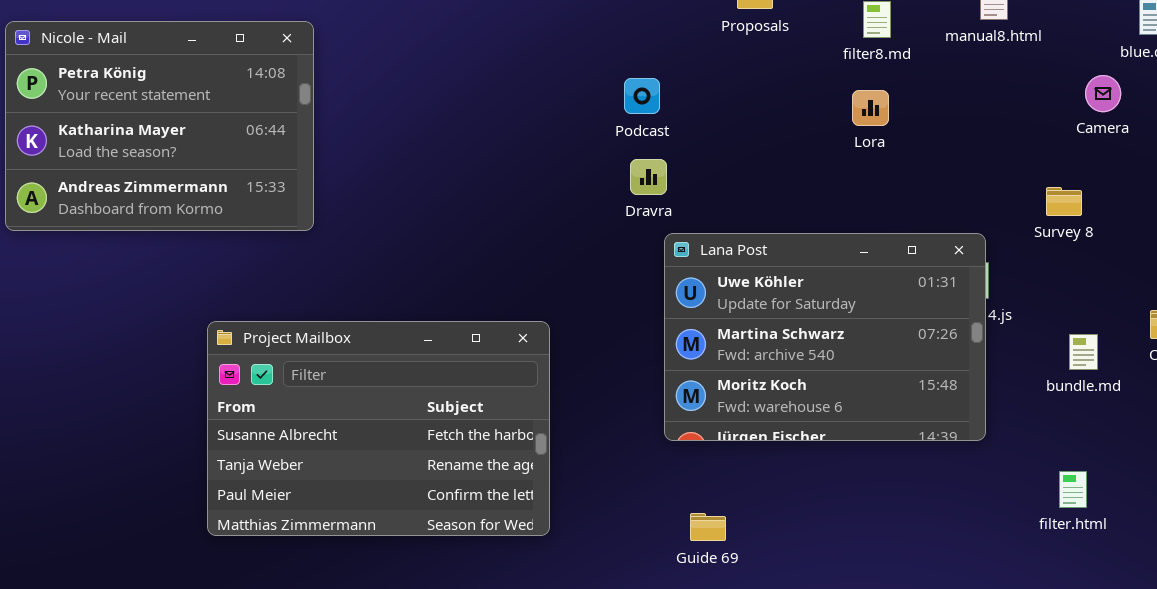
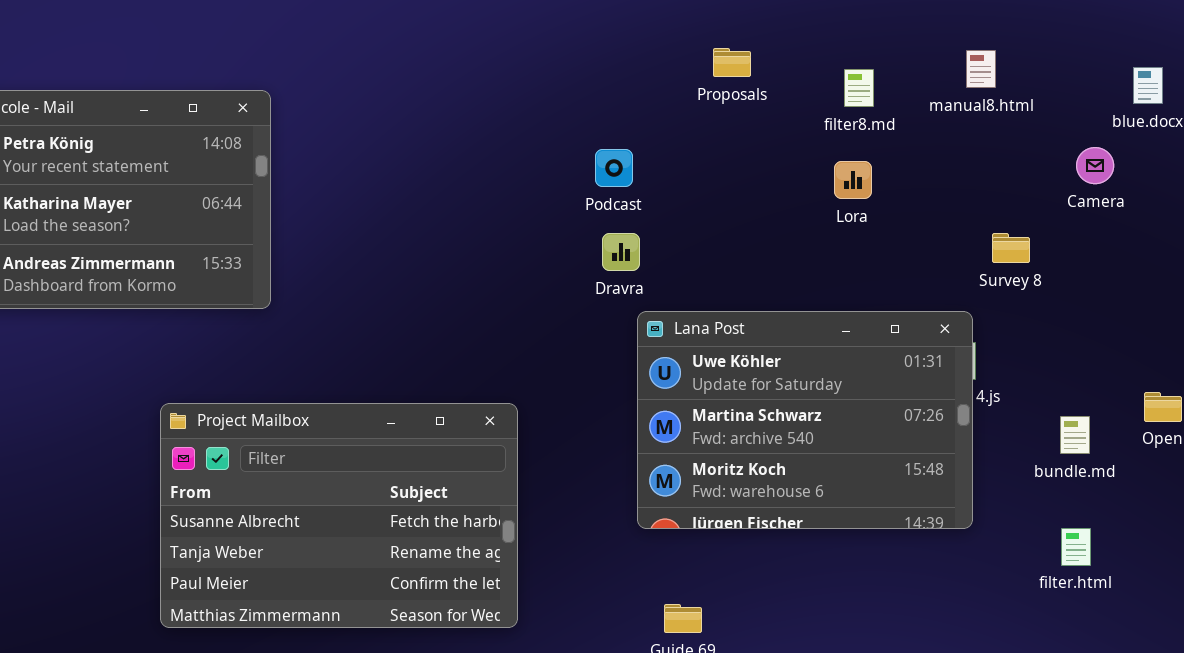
Survey 8: [1046,187,1082,216] -> [992,233,1030,263], moved
filter.html: [1059,471,1087,508] -> [1061,528,1091,566], moved

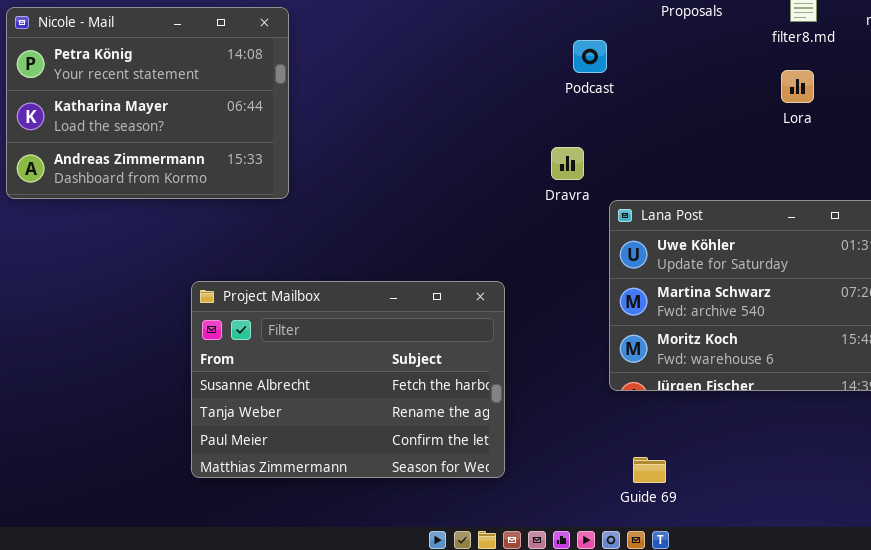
Podcast: [595,149,633,187] -> [573,40,607,73], moved
Dravra: [602,233,640,271] -> [551,147,584,180], moved

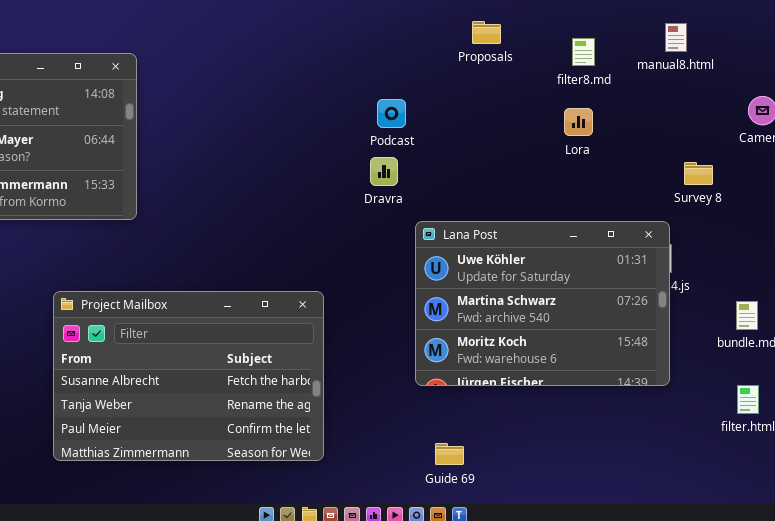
Podcast: [573,40,607,73] -> [377,99,406,128], moved
Dravra: [551,147,584,180] -> [370,157,398,186], moved

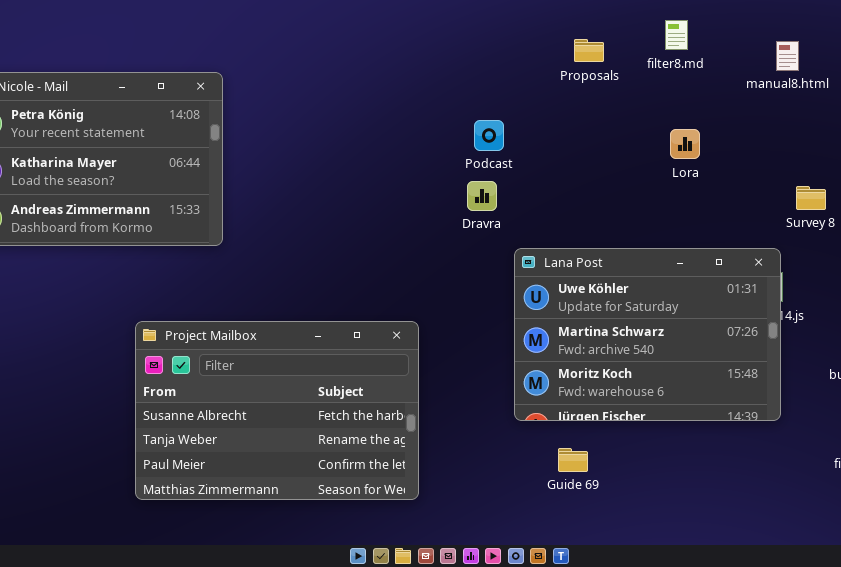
filter8.md: [572,38,595,66] -> [665,20,688,50], moved
Guide 69: [435,443,464,465] -> [558,448,588,472], moved

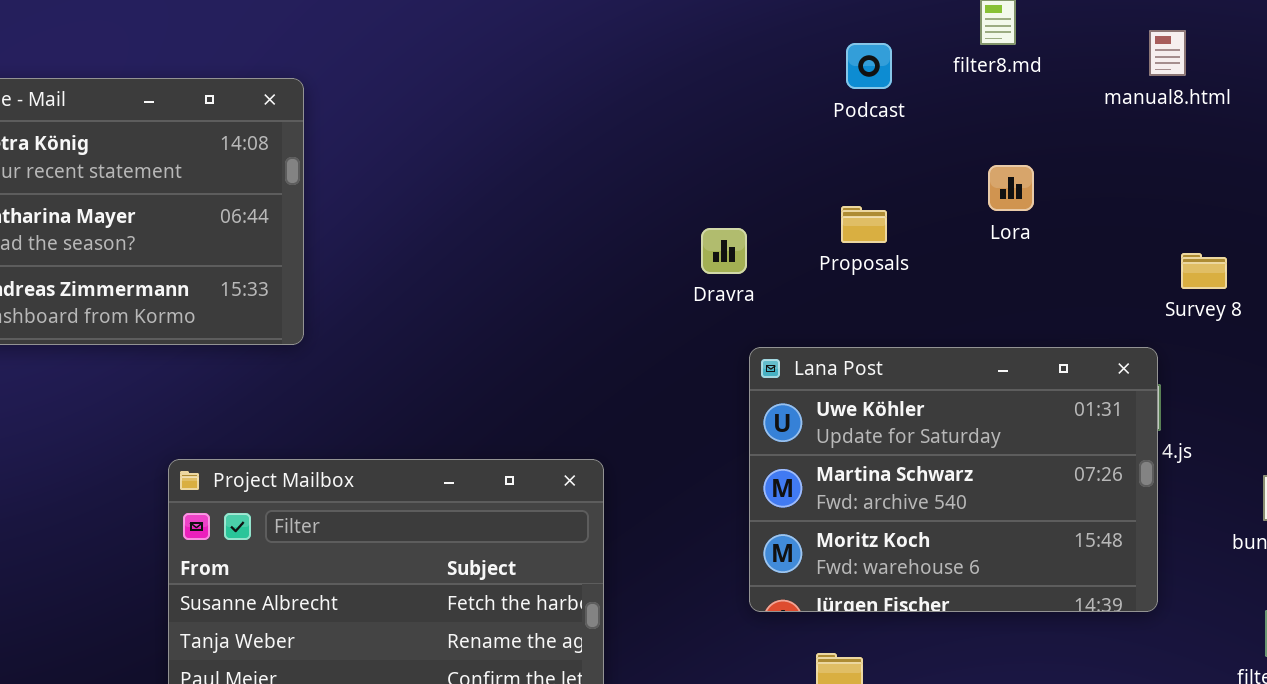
Proposals: [574,39,604,62] -> [841,206,887,243], moved
Podcast: [474,120,504,151] -> [846,43,892,89], moved
Dravra: [467,181,497,211] -> [701,228,747,274], moved

